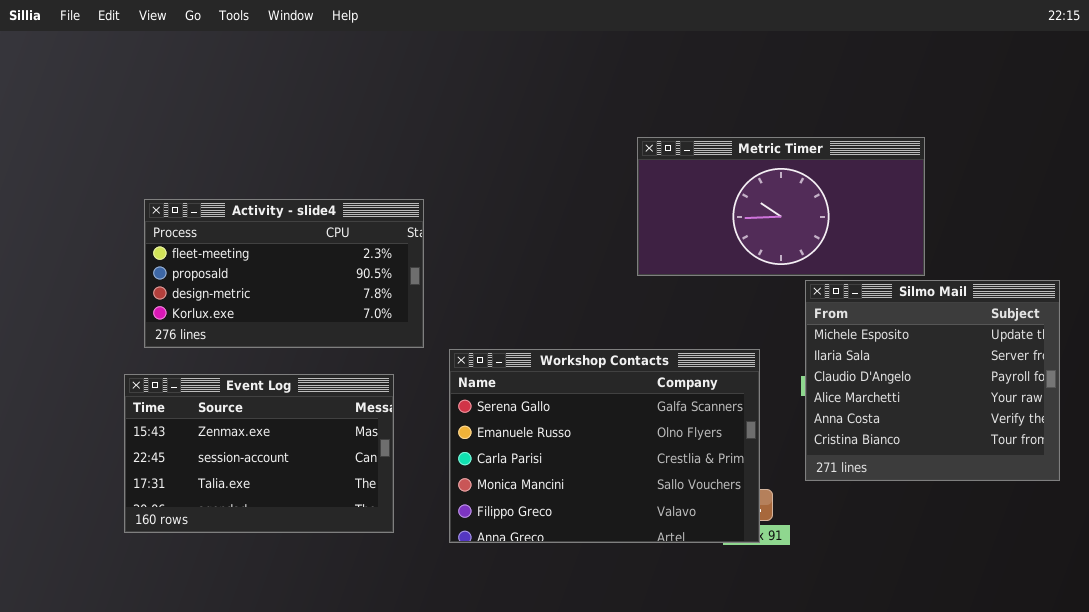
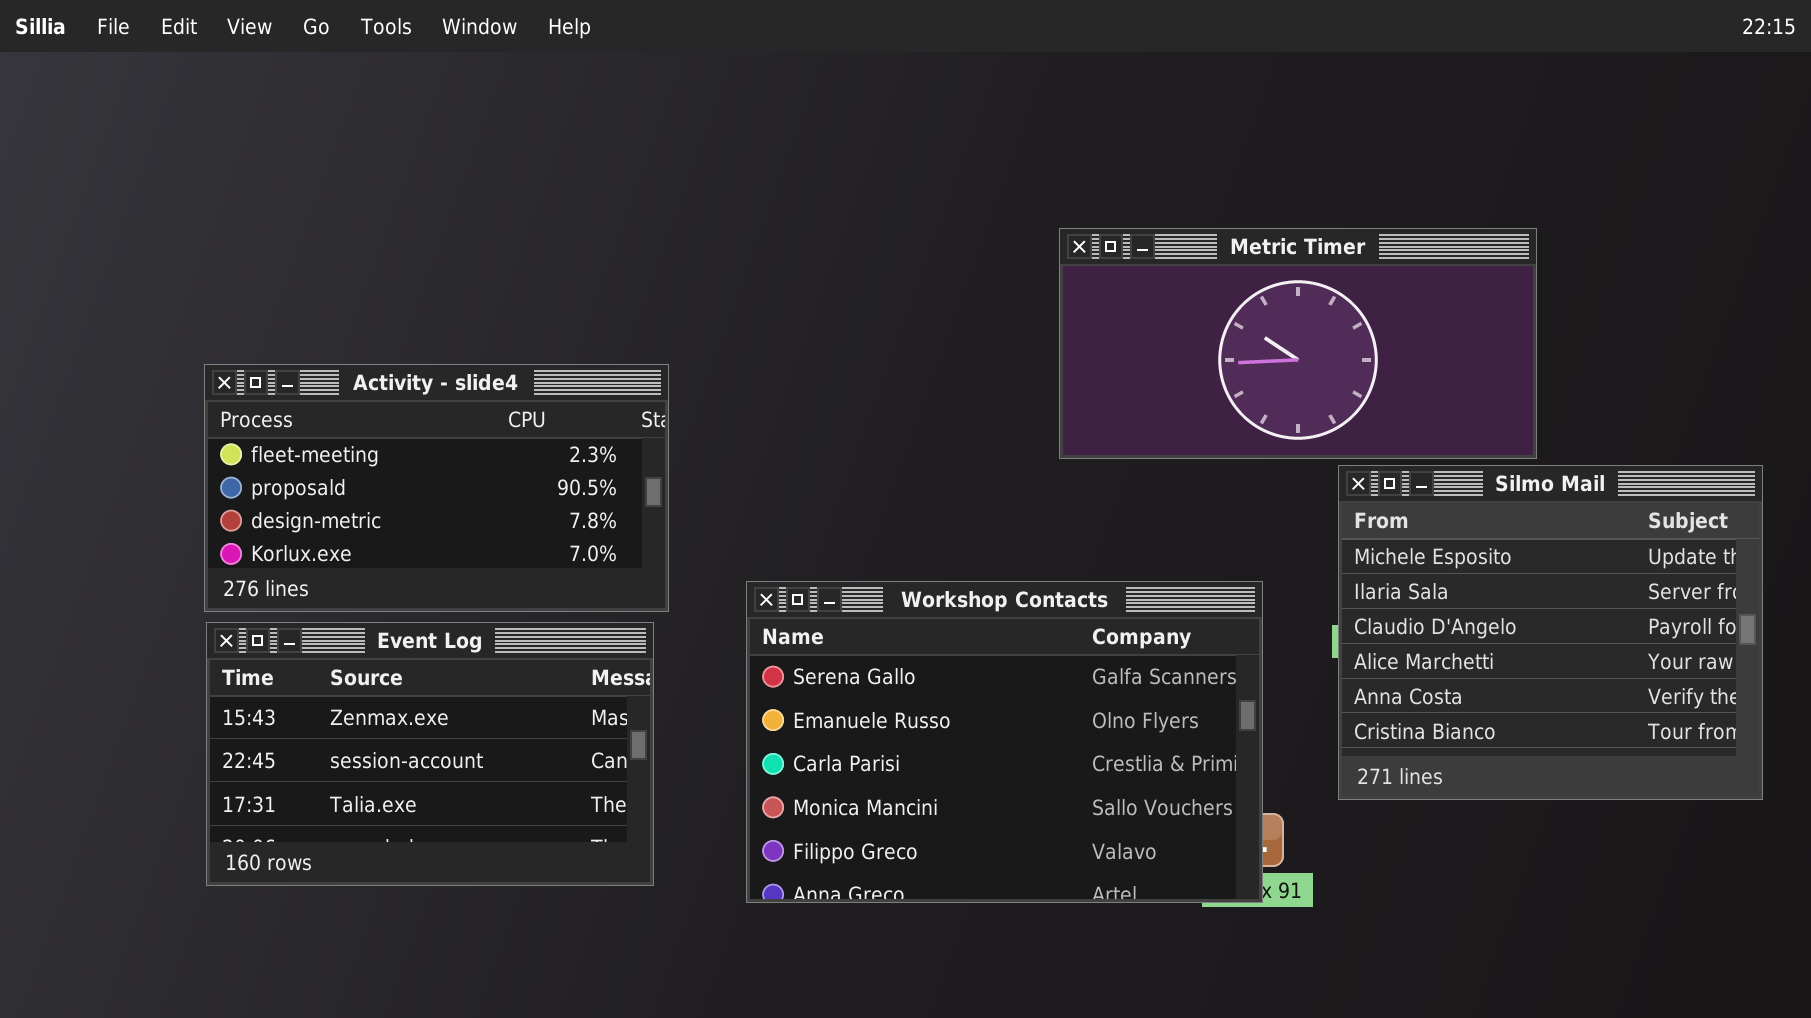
Activity - slide4: [144,199,424,348] -> [204,364,669,612], moved

